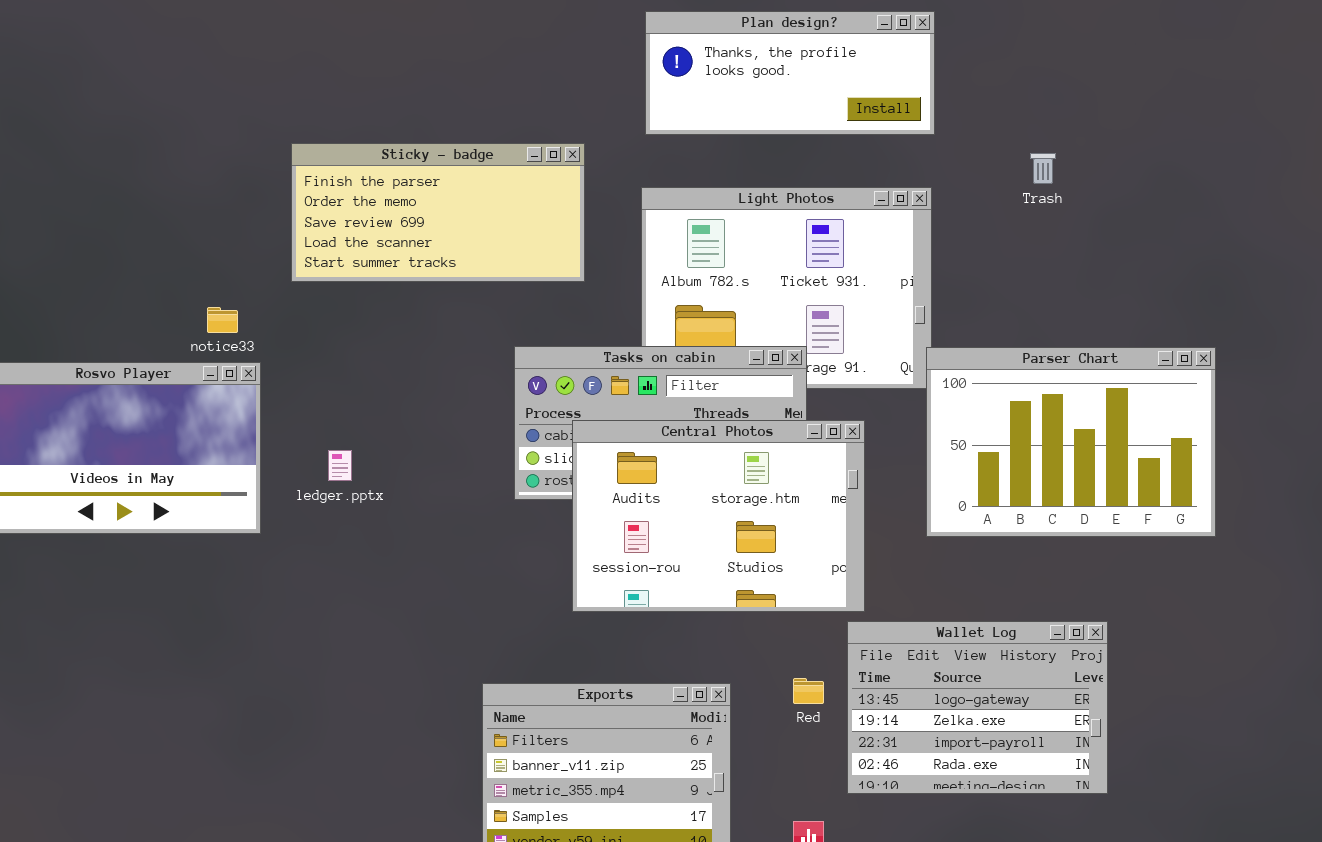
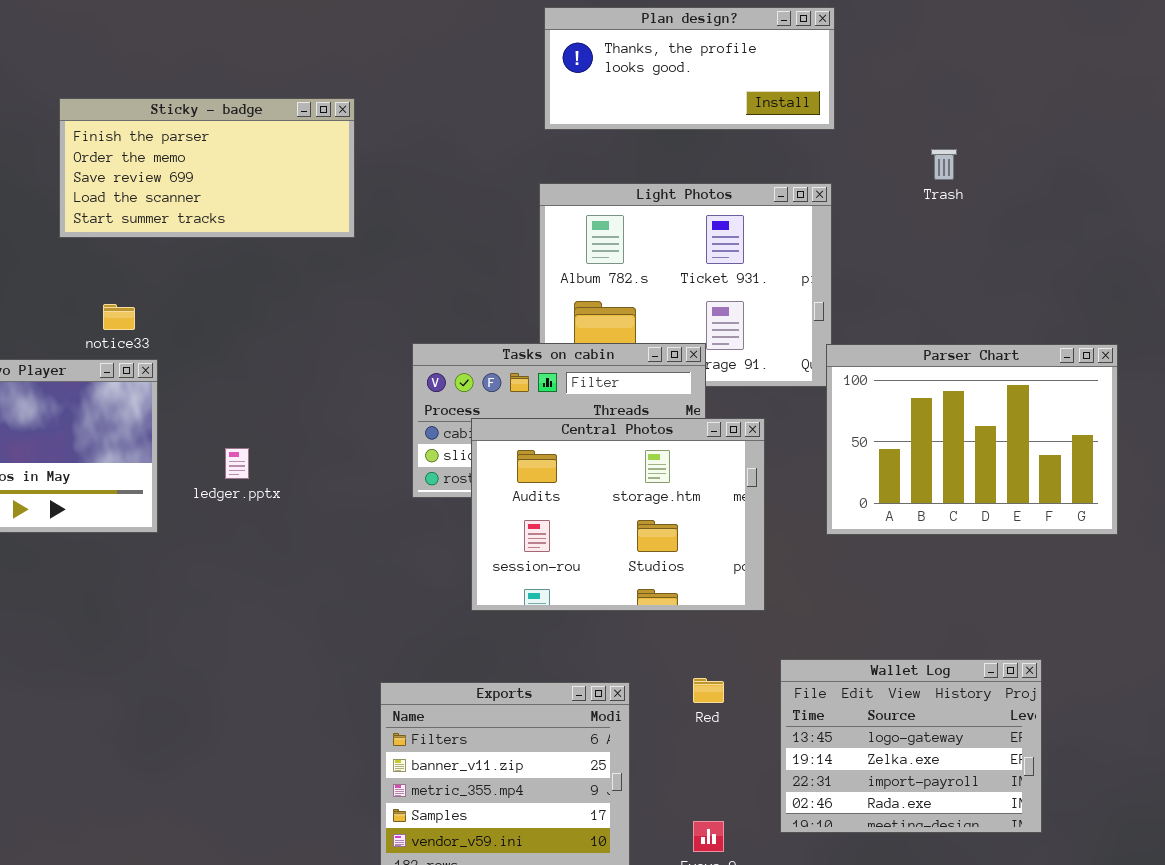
Sticky - badge: [291,143,585,282] -> [59,98,355,238], moved
Wallet Log: [847,621,1108,794] -> [780,659,1042,833], moved

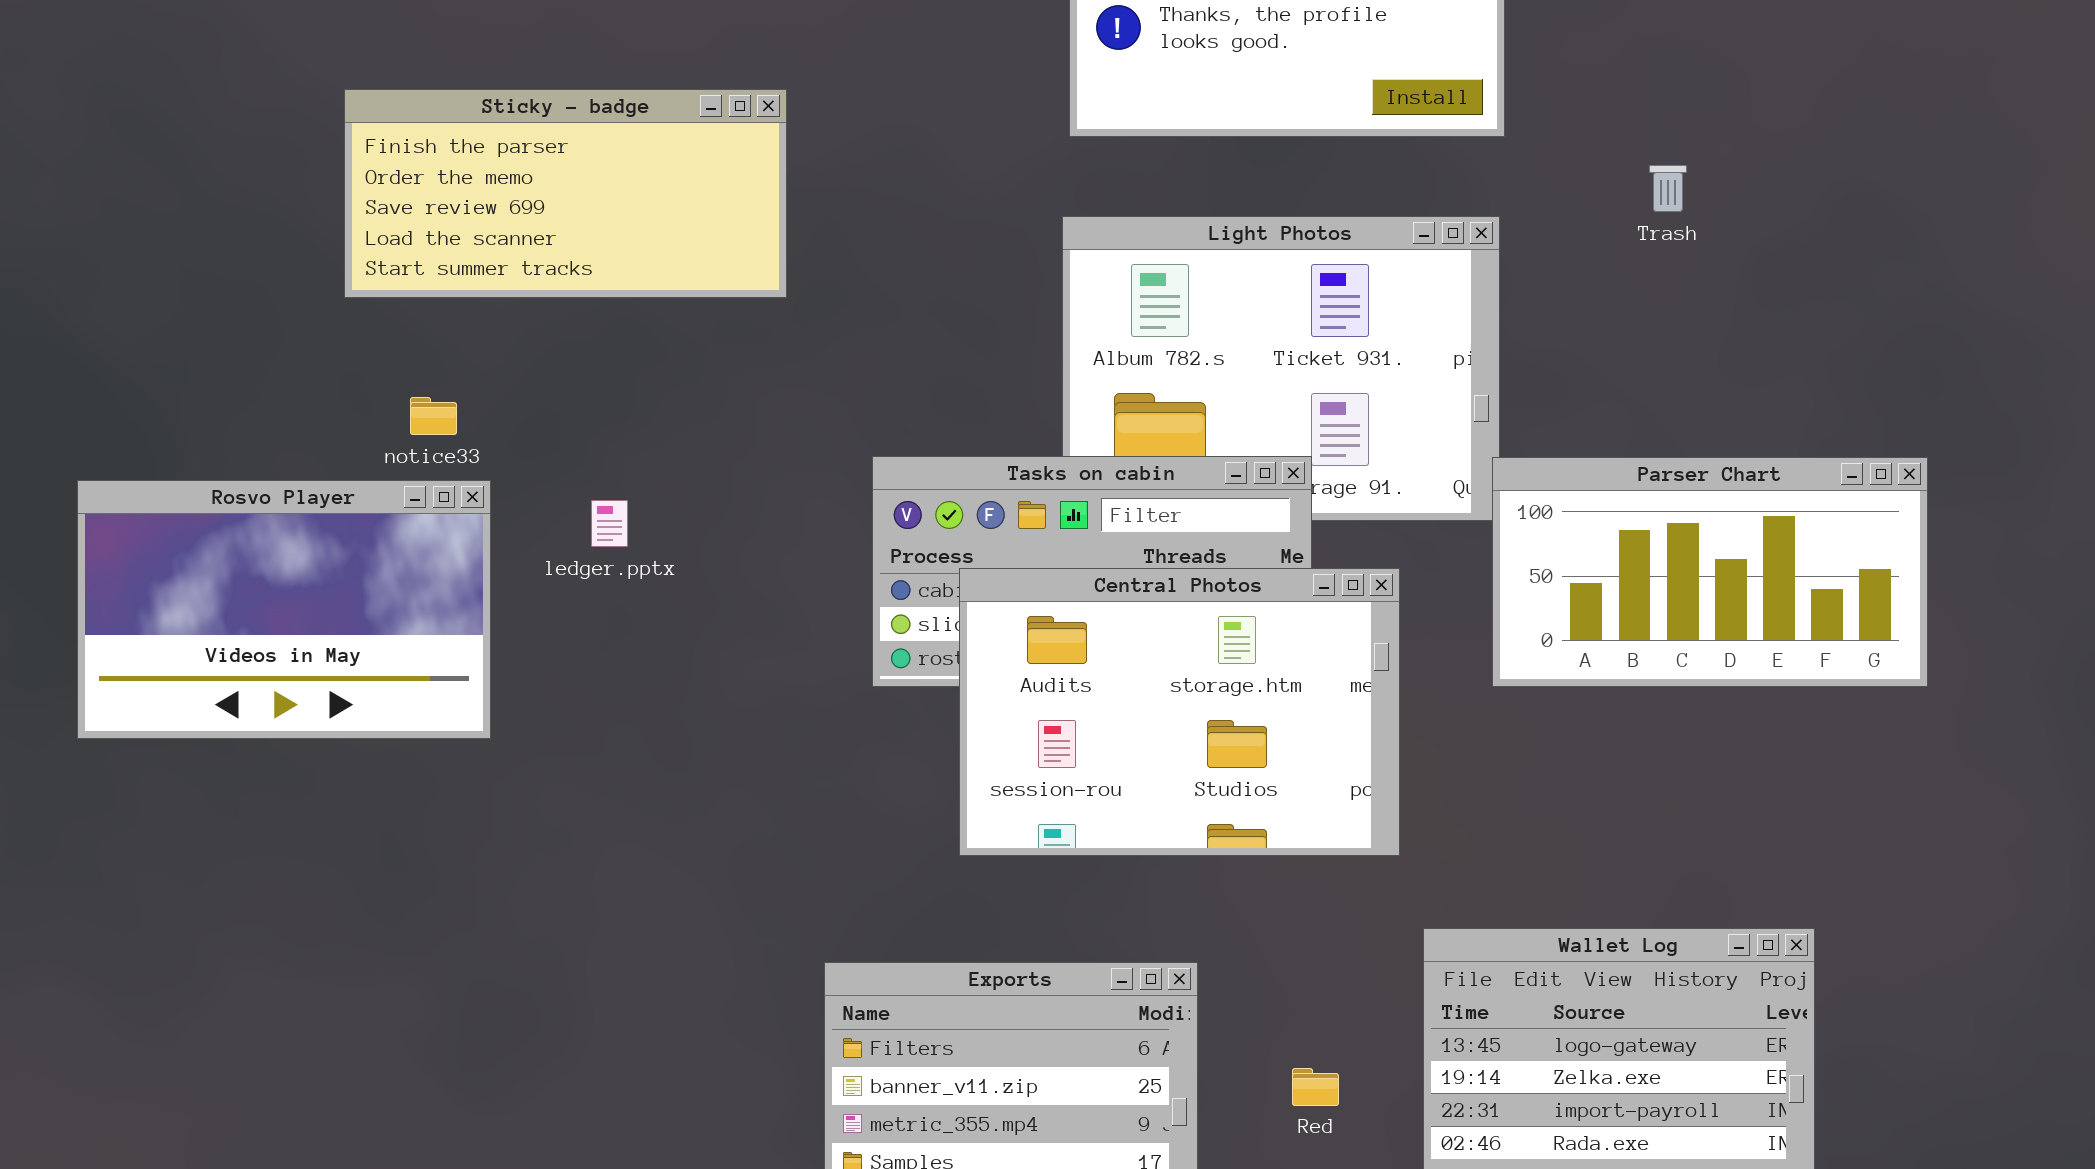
Parser Chart: [826,344,1118,535] -> [1492,457,1928,687], resized
ledger.pptx: [225,448,249,479] -> [591,500,628,547], moved
Red: [693,678,724,703] -> [1292,1068,1339,1106], moved

